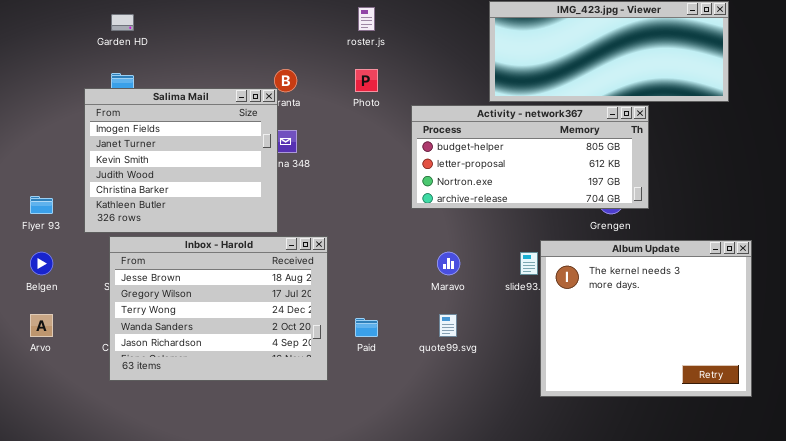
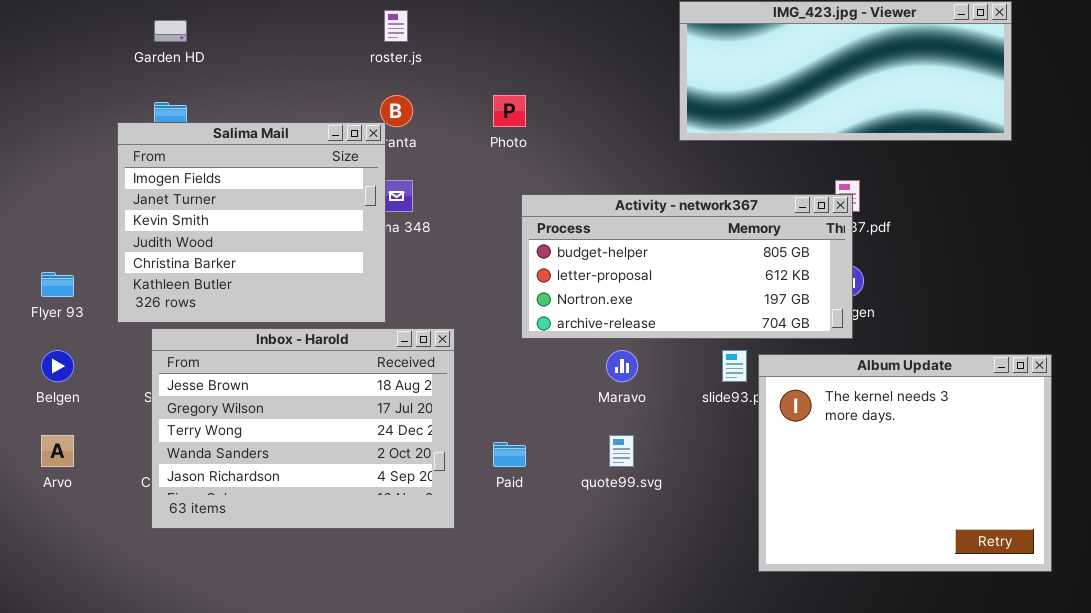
roster.js: [358,7,375,31] -> [384,10,408,42], moved
Activity - network367: [411,105,649,209] -> [521,194,853,339], moved
Album Update: [540,240,752,397] -> [758,354,1052,572], moved

